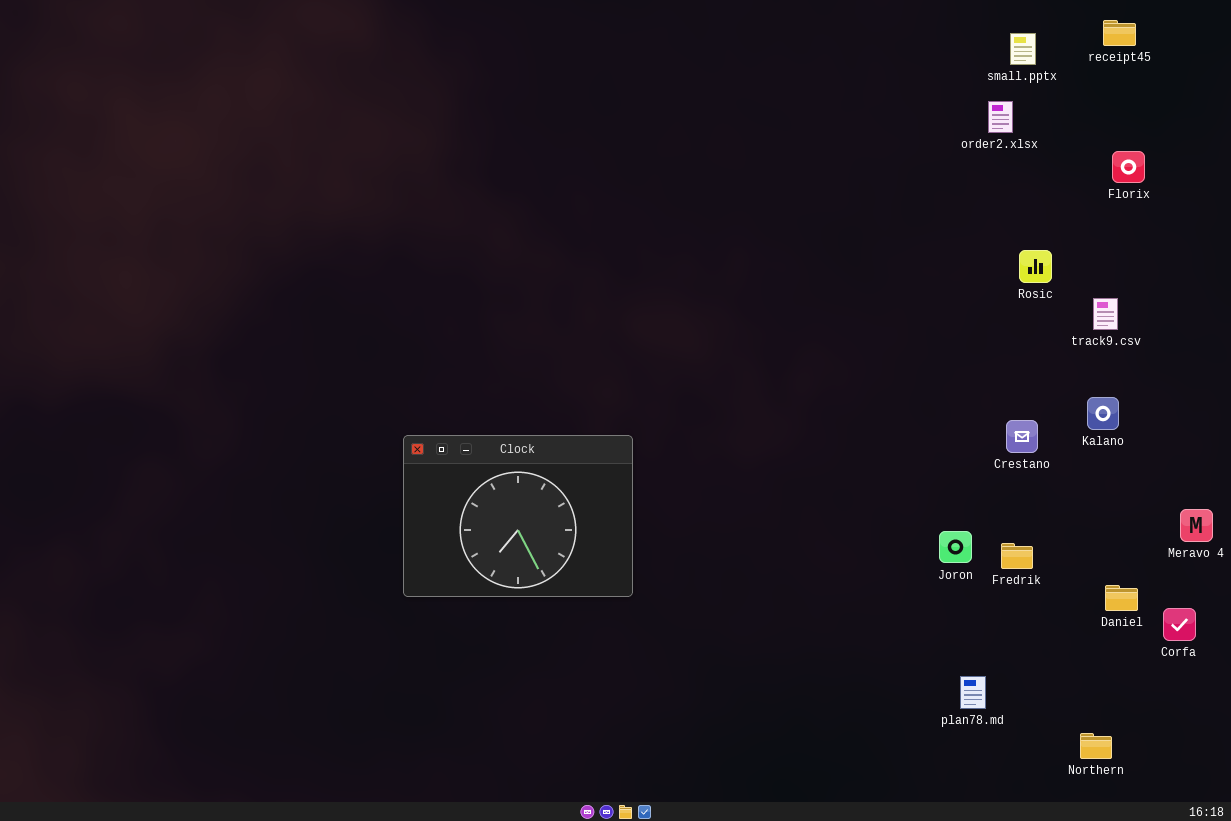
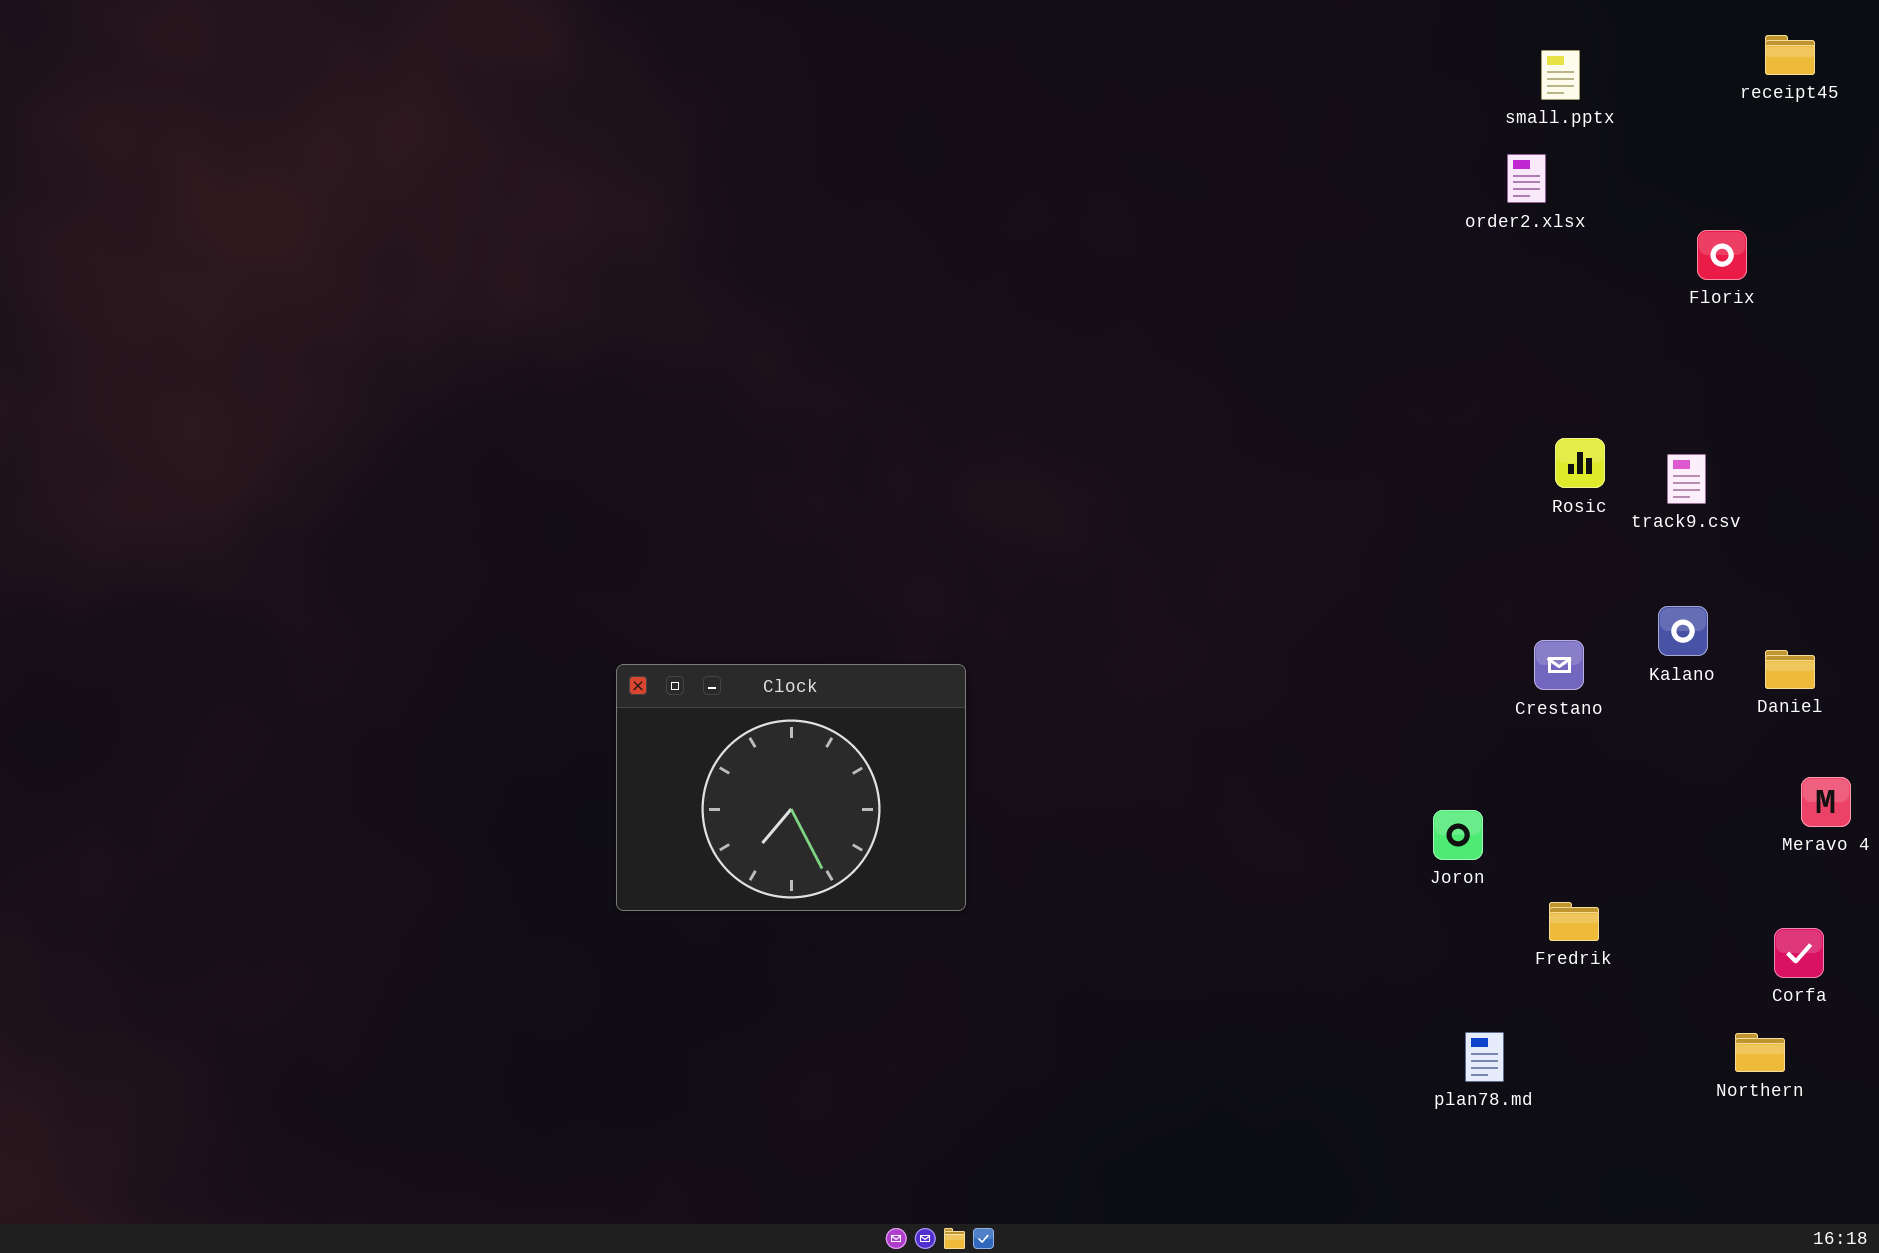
receipt45: [1103,20,1136,46] -> [1765,35,1815,75], moved
Rosic: [1019,250,1052,283] -> [1555,438,1605,488], moved
Fredrik: [1001,543,1033,569] -> [1549,902,1599,941], moved
Daniel: [1105,585,1138,611] -> [1765,650,1815,689], moved
Northern: [1080,733,1112,759] -> [1735,1033,1785,1072], moved

